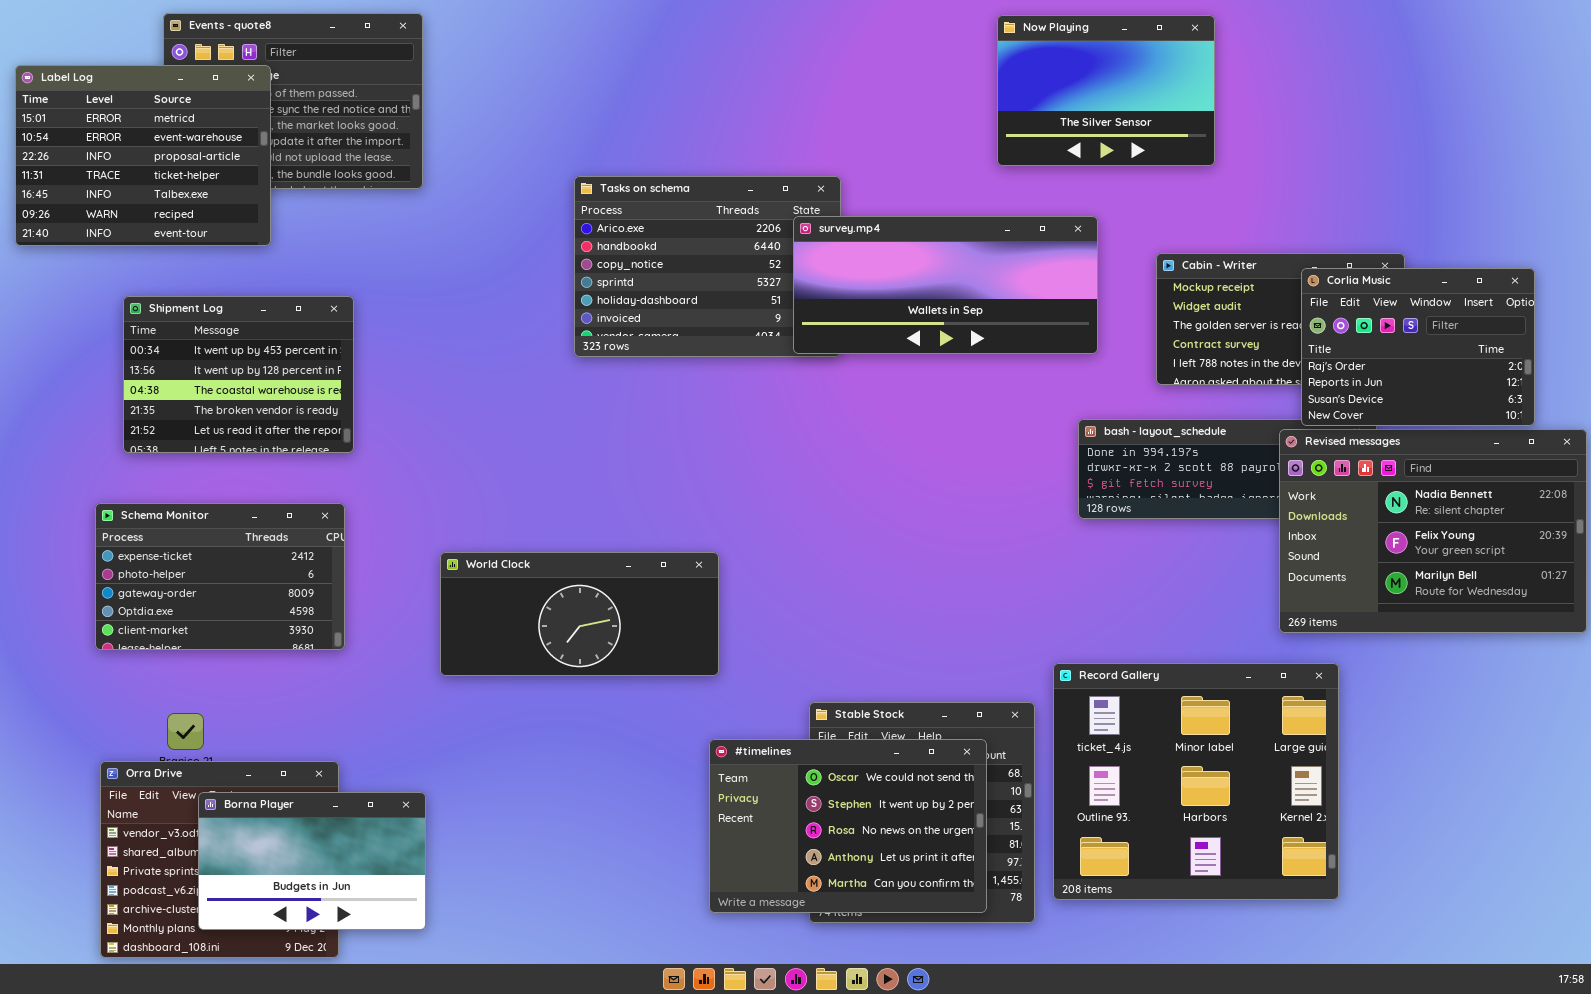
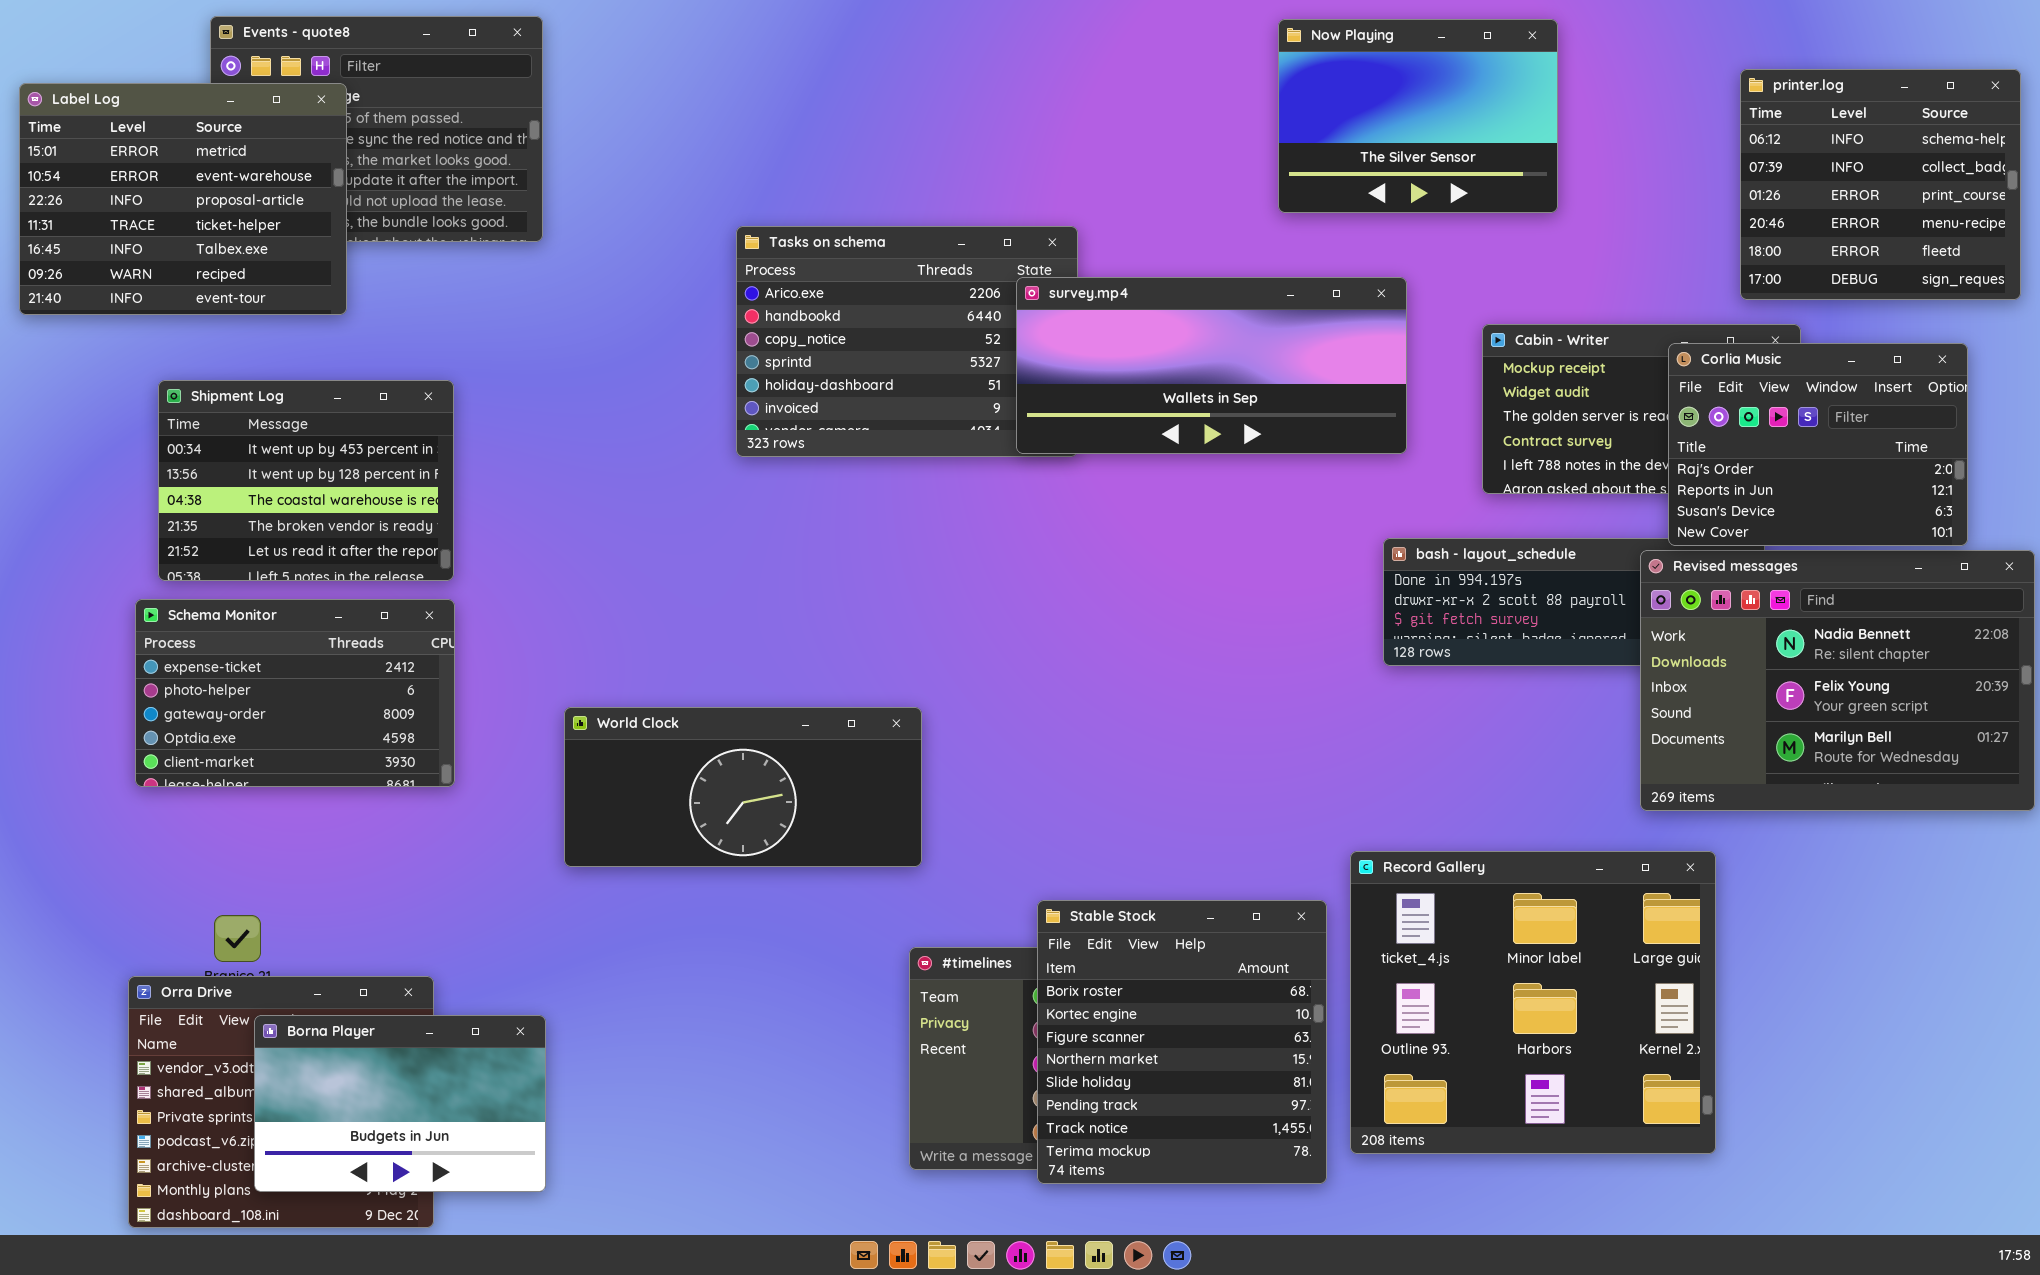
printer.log: none -> [1740,69,2021,300], opened
Schema Monitor: [95,503,345,650] -> [135,599,455,787], moved
Stable Stock: [809,702,1035,923] -> [1037,900,1327,1184], raised

